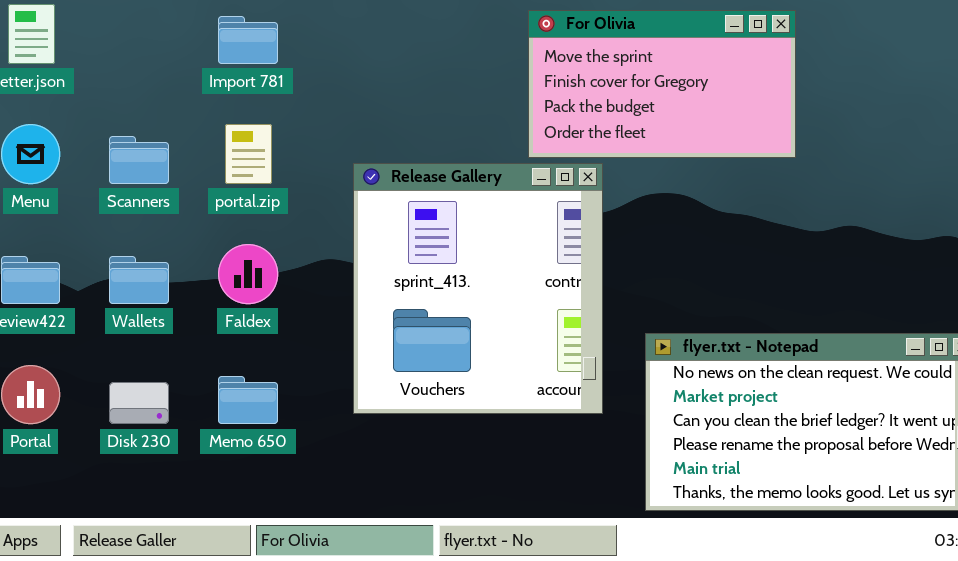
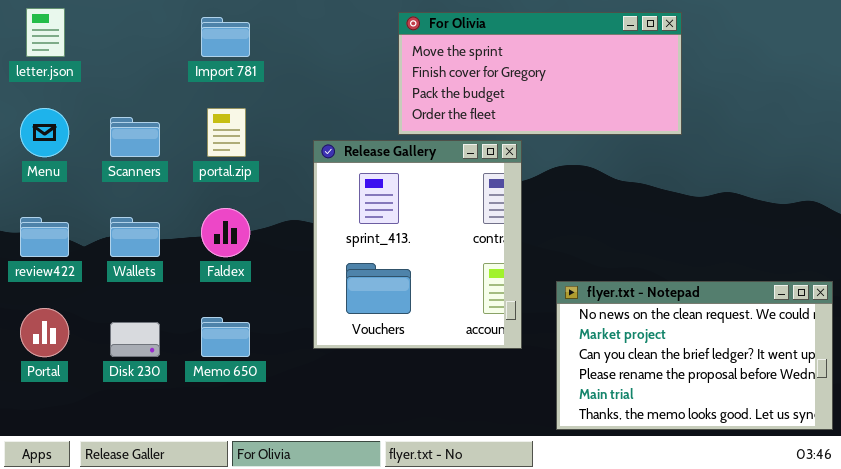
For Olivia: [528,10,796,158] -> [398,12,682,135], resized

